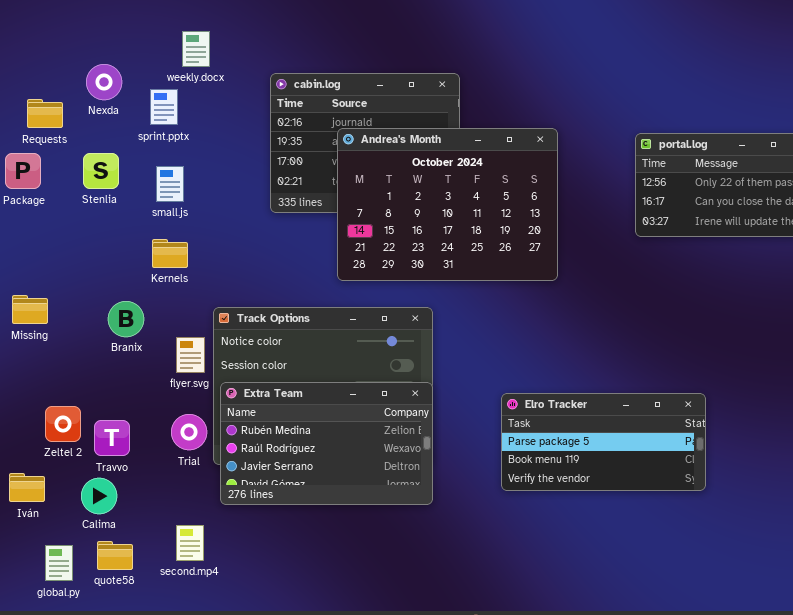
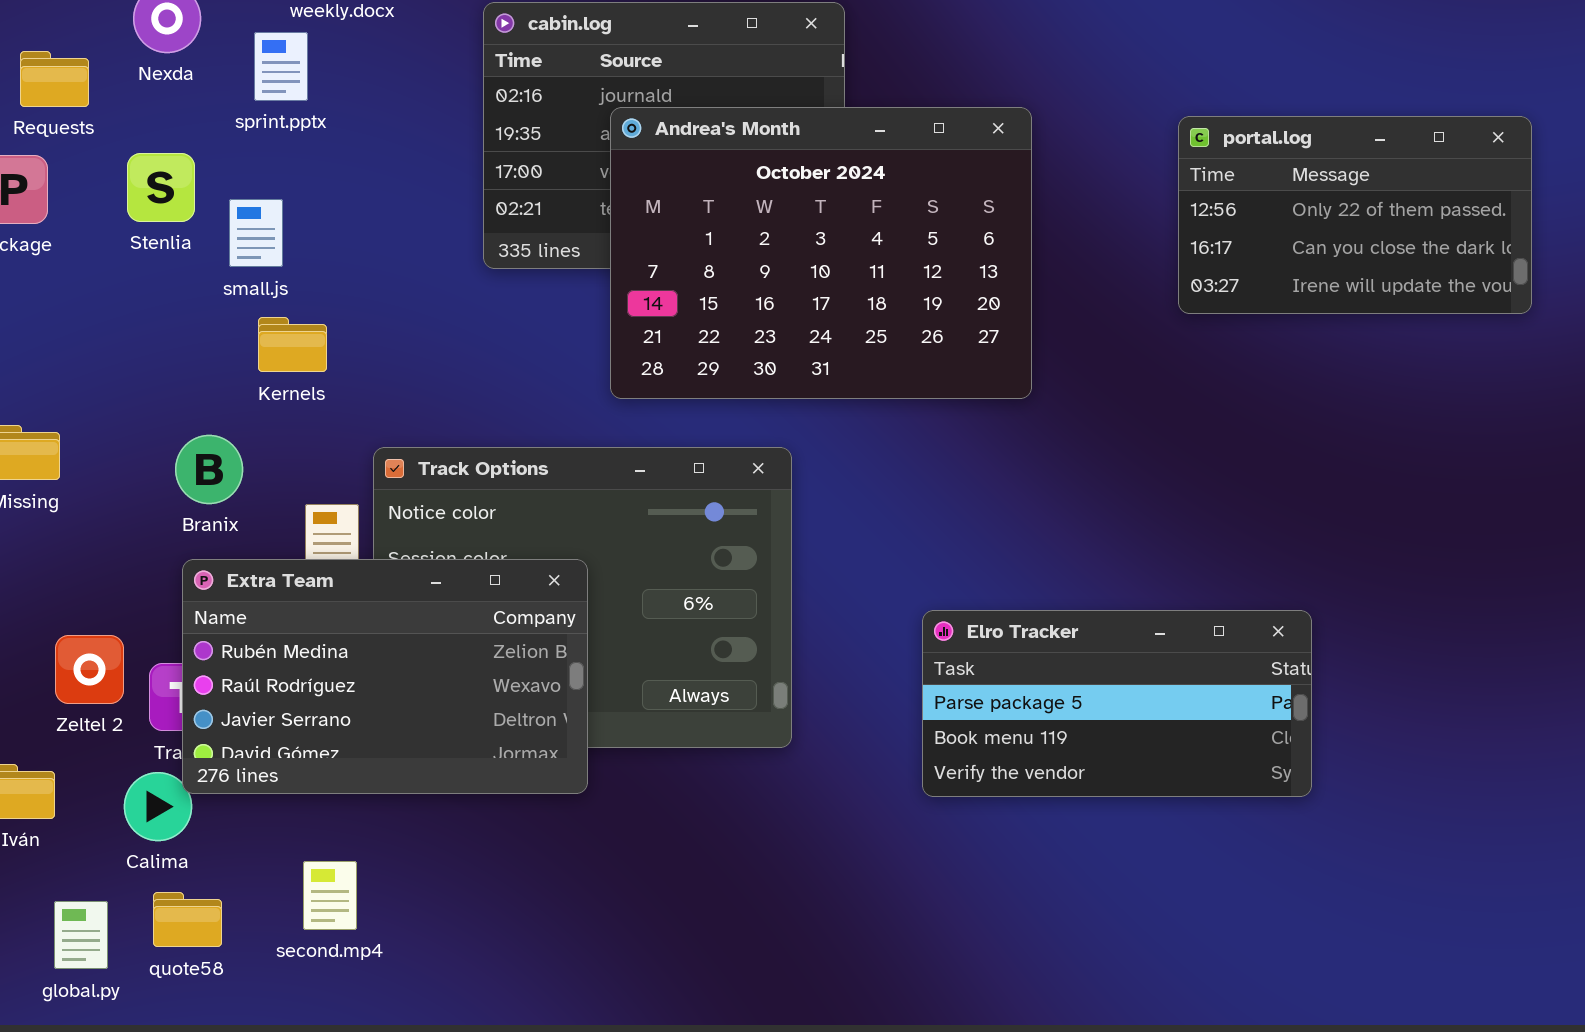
small.js: [156,166,184,202] -> [229,199,283,267], moved
Extra Team: [220,382,433,505] -> [182,559,588,794], moved

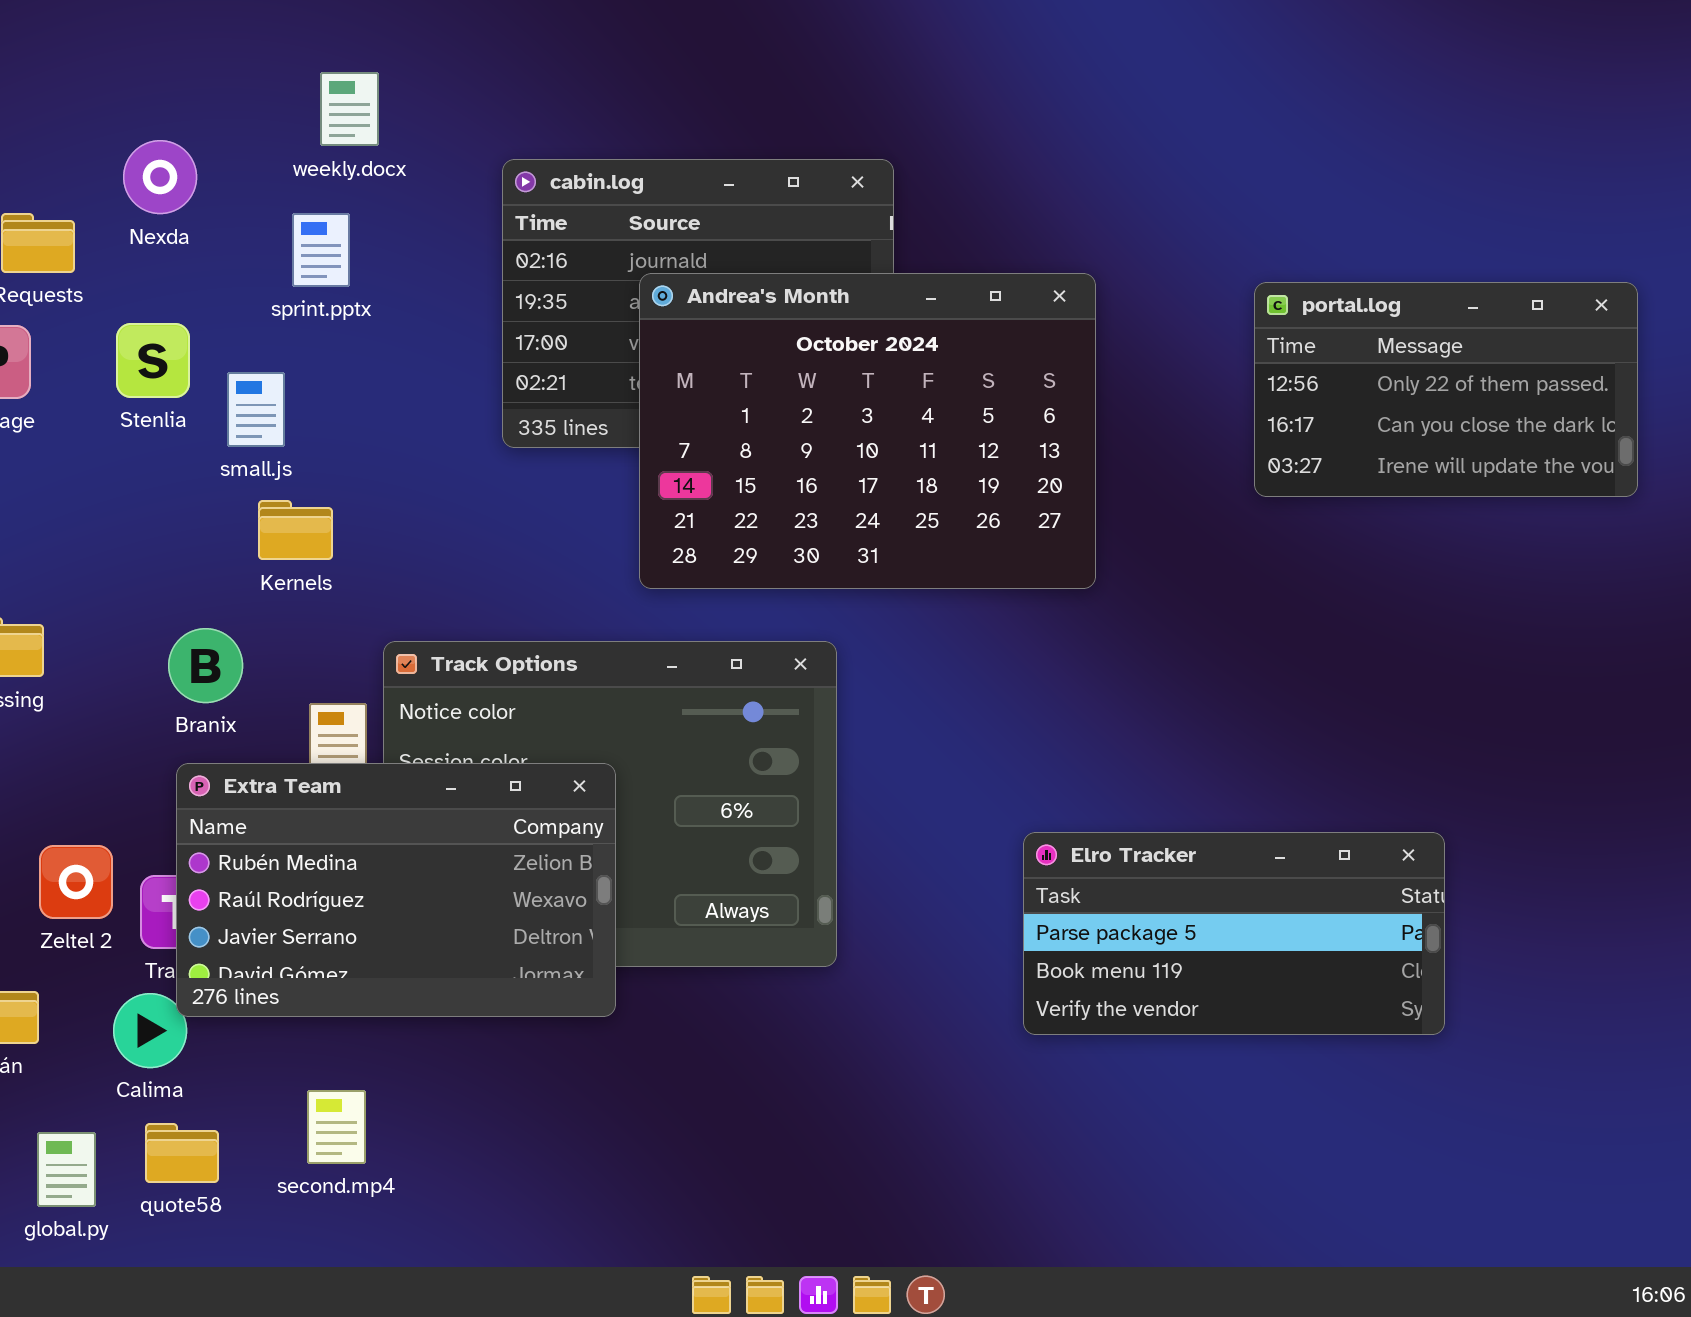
sprint.pptx: [254,32,308,101] -> [292,213,350,287], moved
Elro Tracker: [922,610,1312,797] -> [1023,832,1445,1035], moved

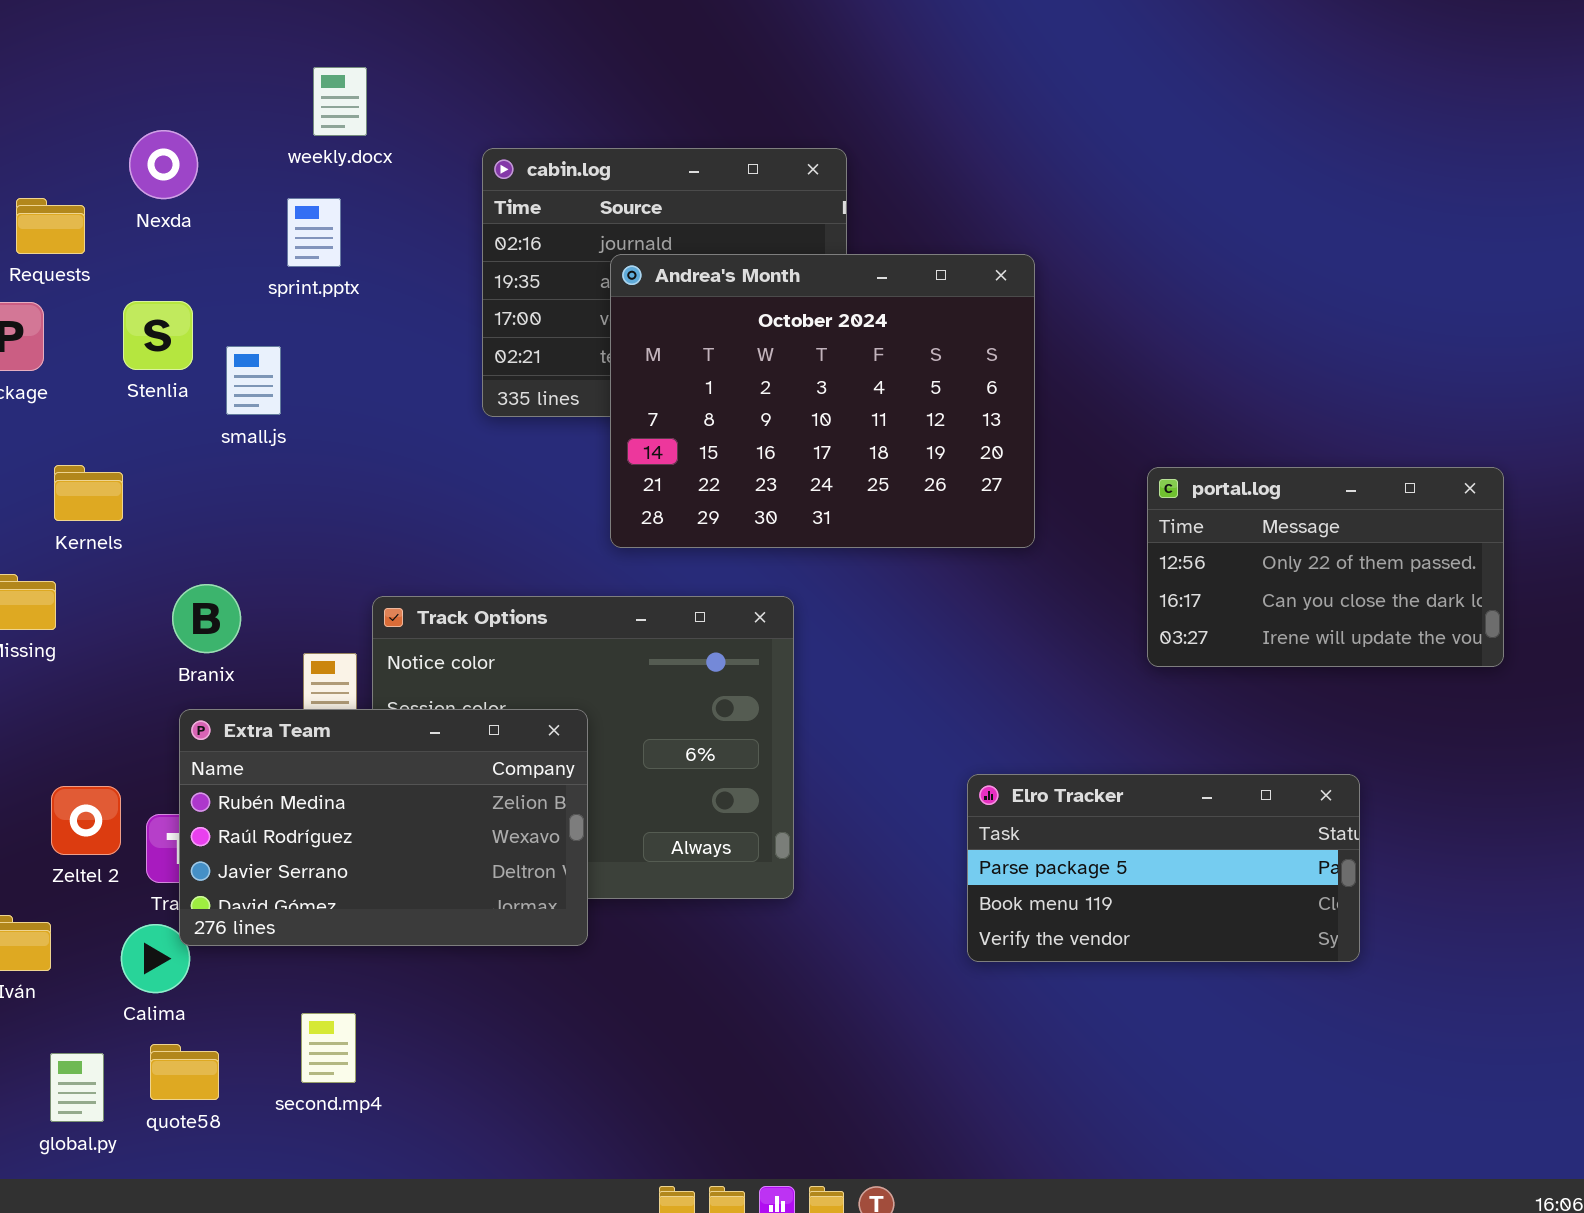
portal.log: [1254,282,1638,497] -> [1147,467,1504,667], moved
Kernels: [258,500,333,560] -> [54,465,123,521], moved

